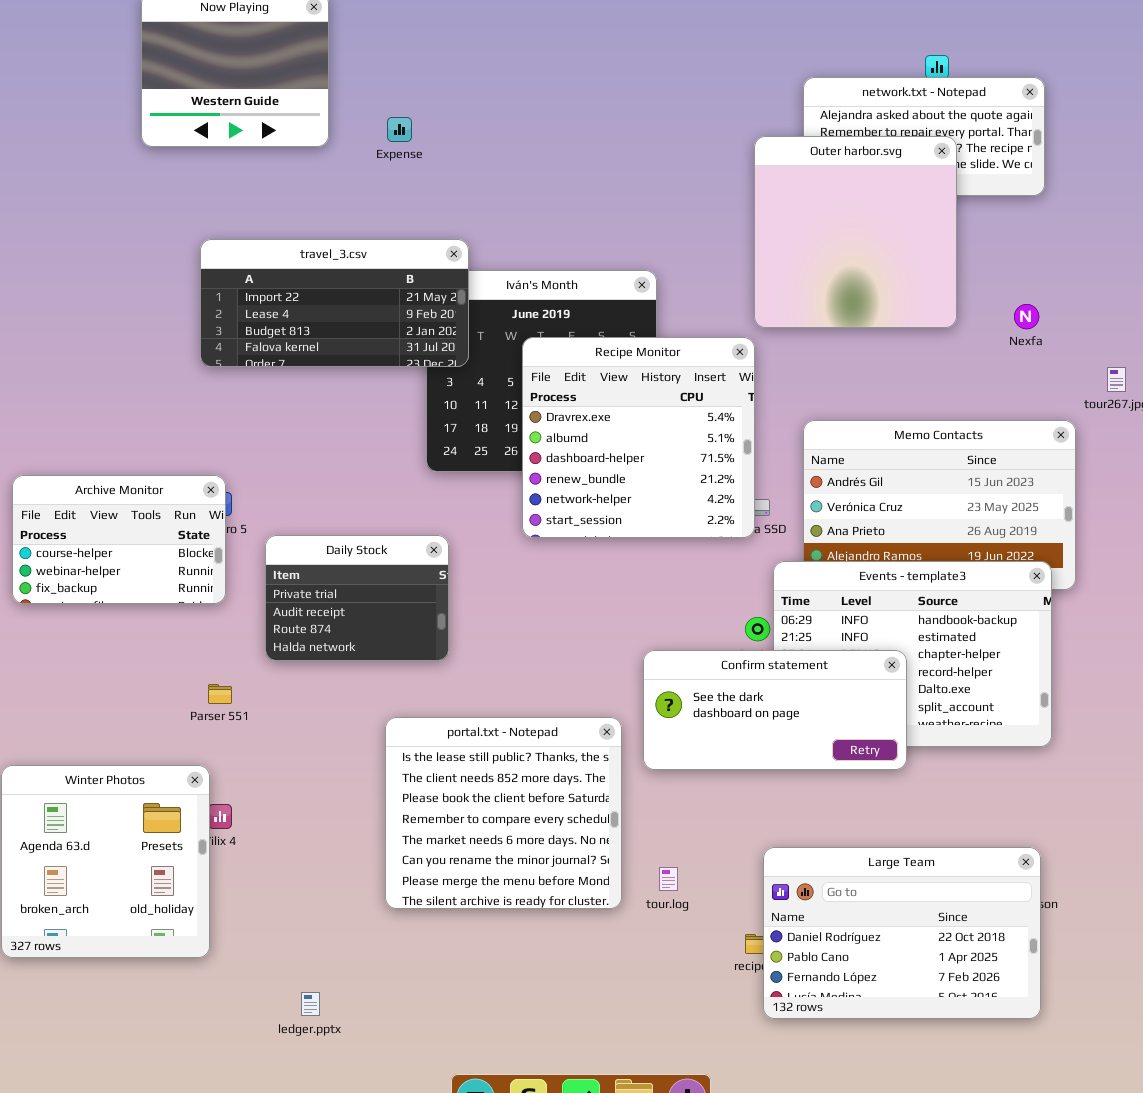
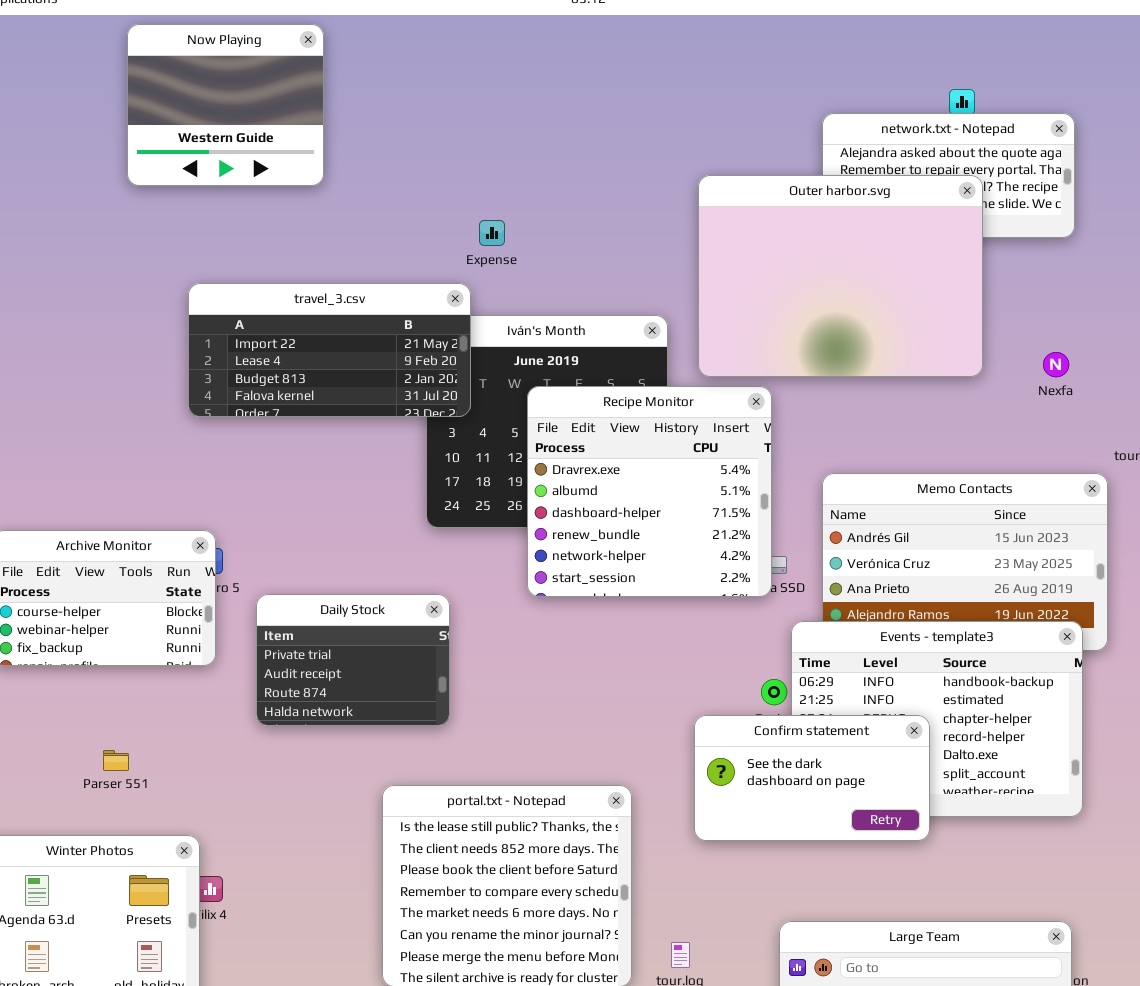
Expense: [387,117,412,142] -> [479,220,505,246], moved
Outer harbor.svg: [754,136,957,328] -> [698,175,983,377], resized
Confirm statement: [643,650,907,770] -> [694,715,930,841], resized
Parser 551: [208,684,232,704] -> [103,750,129,771], moved

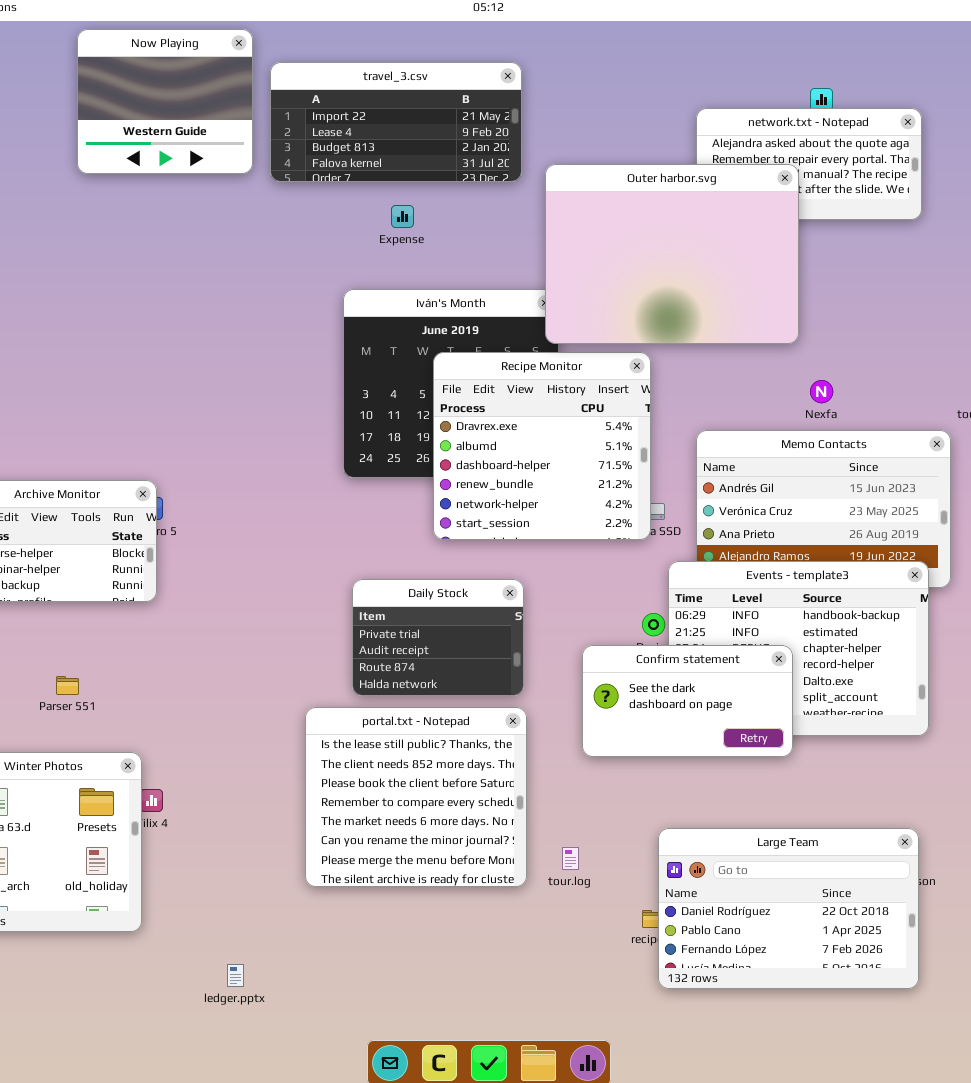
Outer harbor.svg: [698,175,983,377] -> [545,164,799,344], moved
travel_3.csv: [188,283,471,417] -> [270,62,522,182], moved
Nexfa: [1043,352,1069,377] -> [810,380,833,403], moved
Daily Stock: [256,594,450,726] -> [352,579,524,696], moved

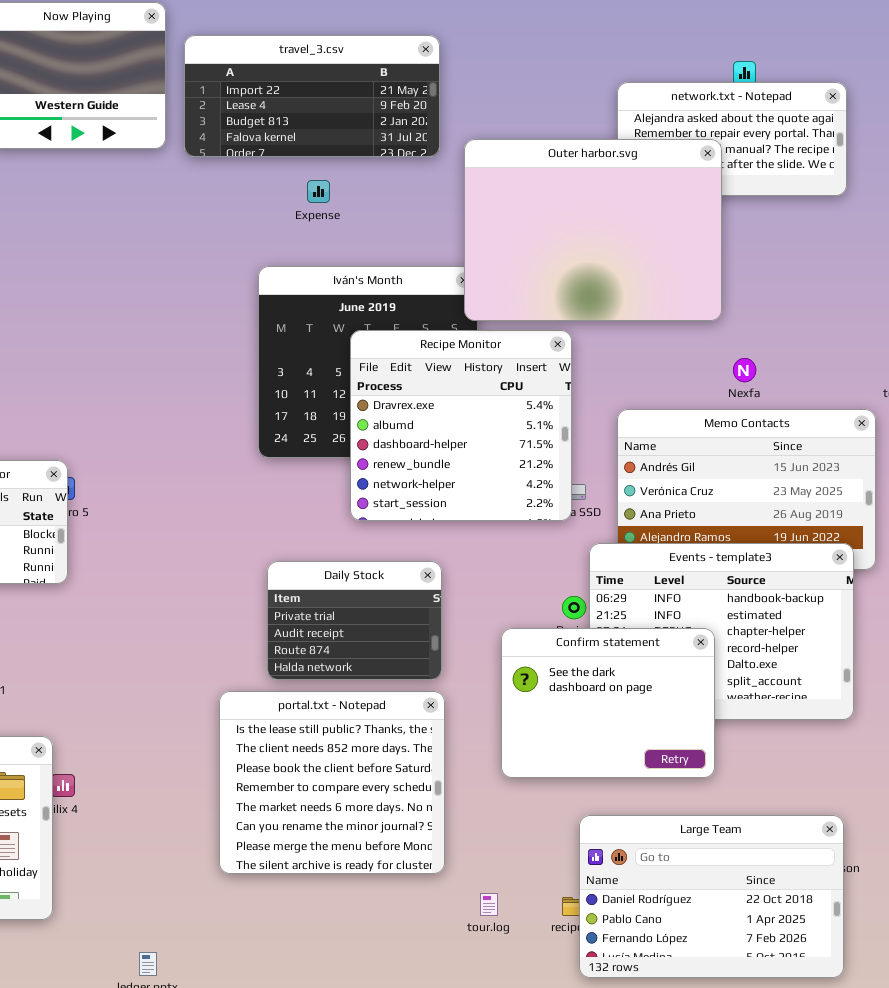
Confirm statement: [582,645,793,757] -> [501,628,715,778], resized
tour.log: [562,847,579,870] -> [480,893,498,916], moved

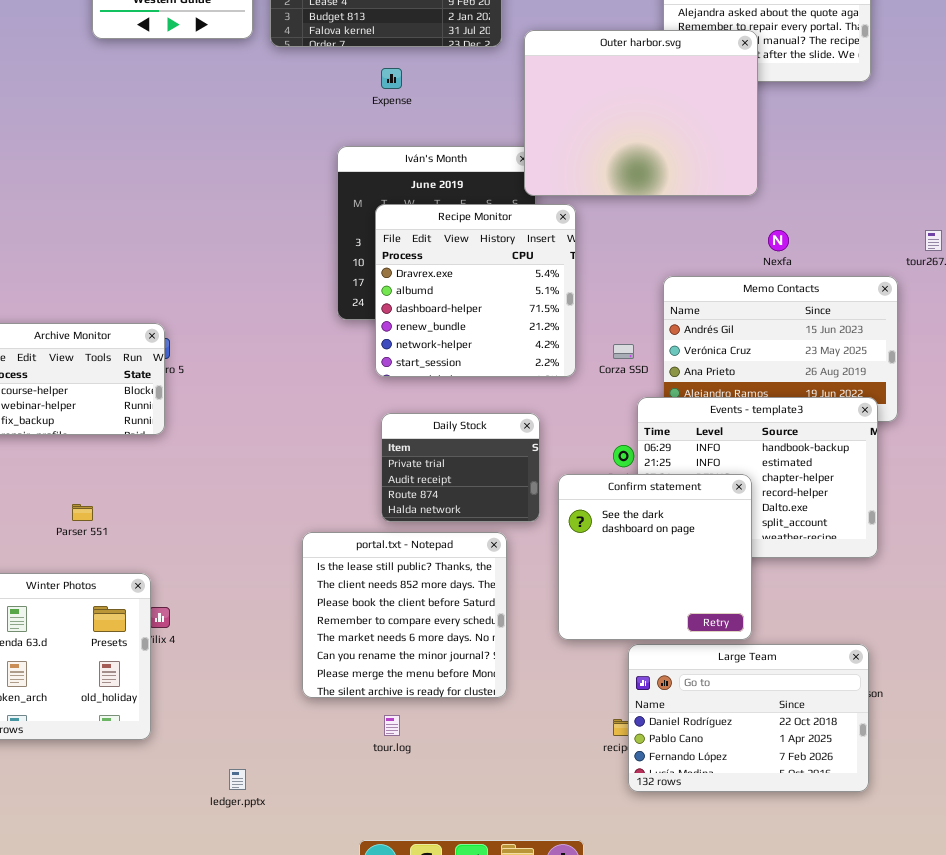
Recipe Monitor: [350,330,572,521] -> [375,204,576,377], moved
Daily Stock: [267,561,442,680] -> [381,413,540,522], moved
Confirm statement: [501,628,715,778] -> [558,474,752,640], resized
tour.log: [480,893,498,916] -> [384,715,400,736], moved

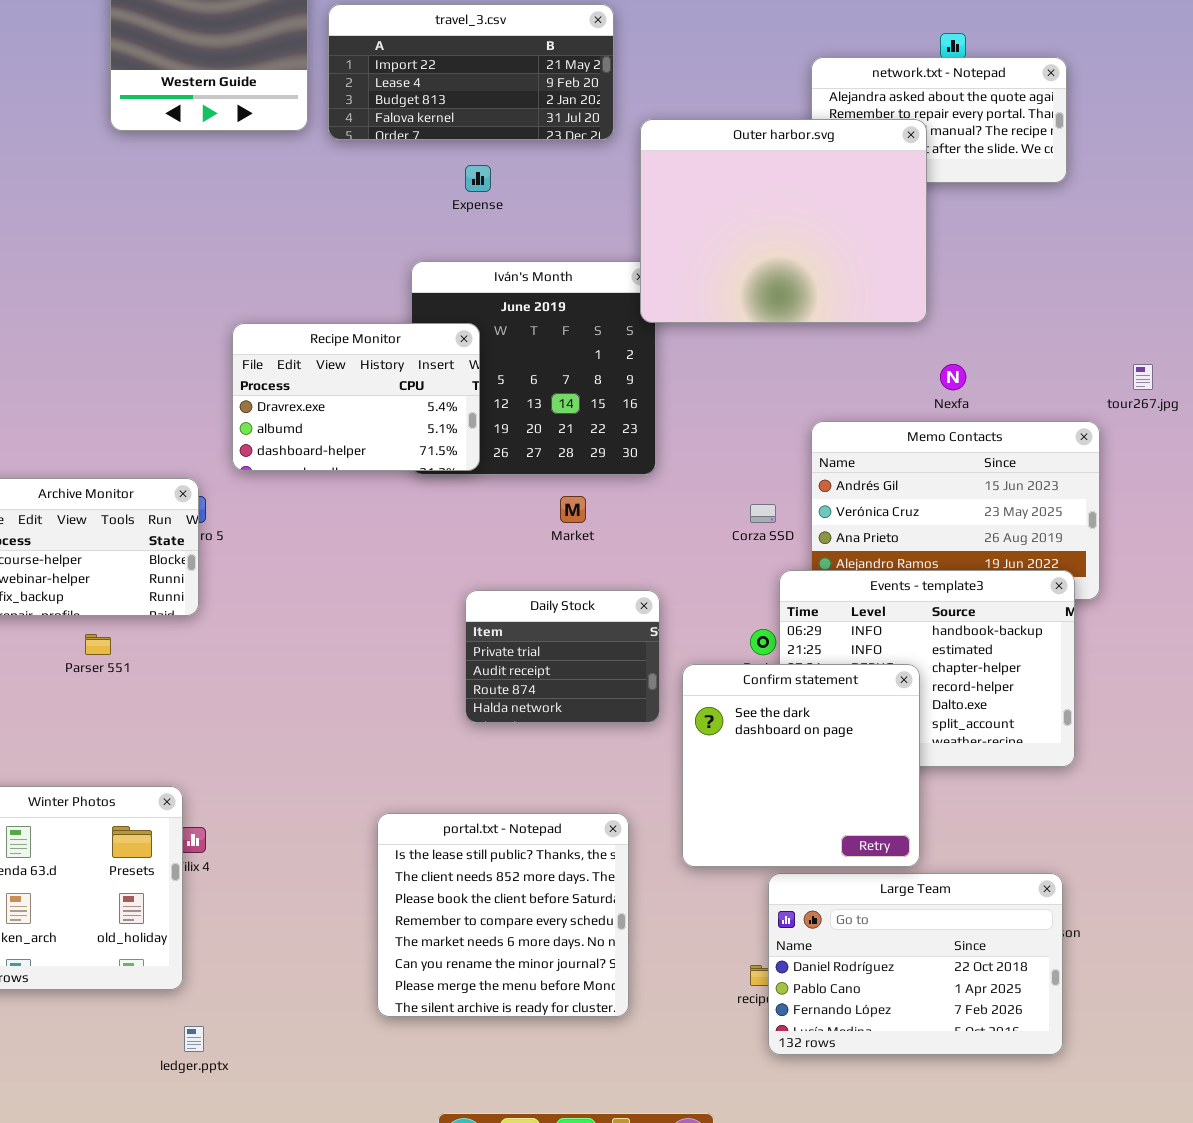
Recipe Monitor: [375,204,576,377] -> [232,323,480,471], moved, resized
Parser 551: [72,504,93,521] -> [85,634,111,655], moved
portal.txt - Notepad: [302,532,507,698] -> [377,813,629,1017], moved
ledger.pptx: [229,769,246,790] -> [184,1026,204,1052], moved

